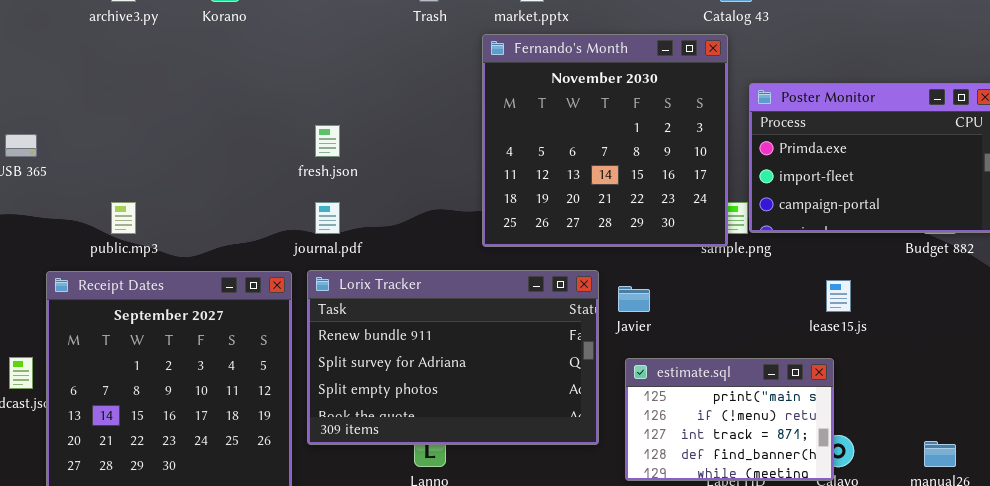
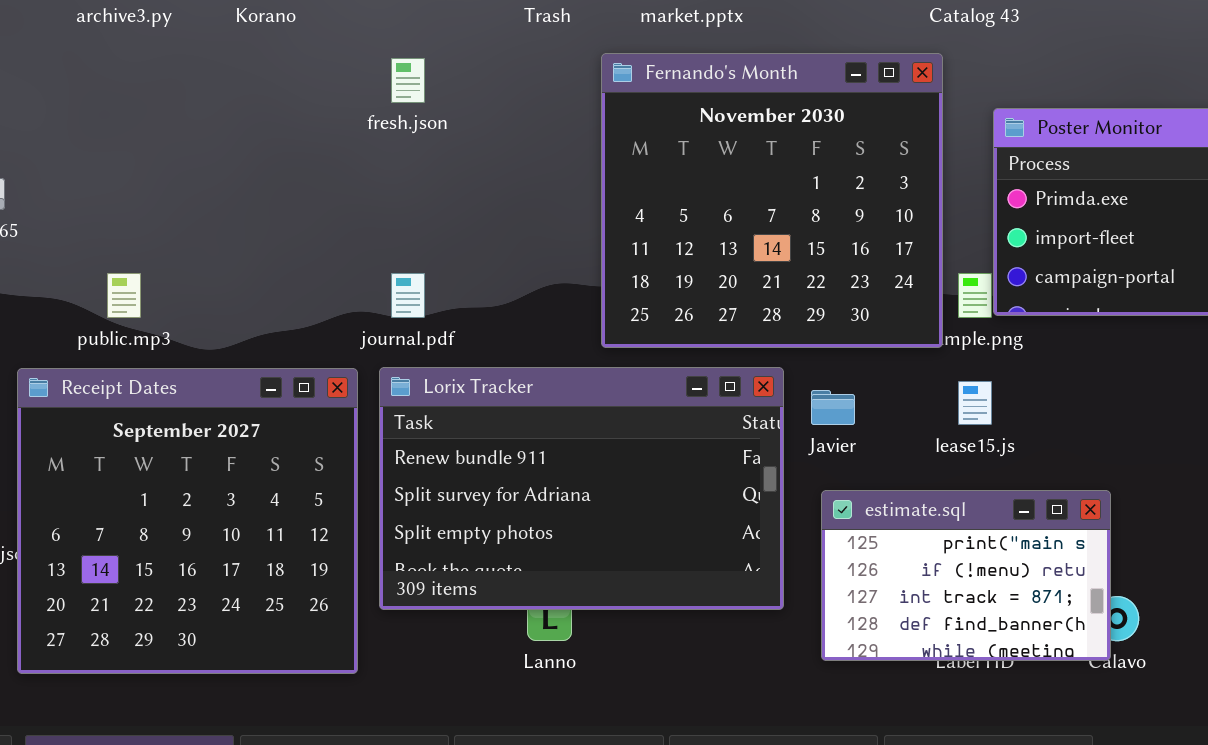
Fernando's Month: [482,34,728,247] -> [601,53,943,348], moved
fresh.json: [315,125,340,157] -> [391,58,425,103], moved
lease15.js: [826,280,851,312] -> [958,381,992,425], moved

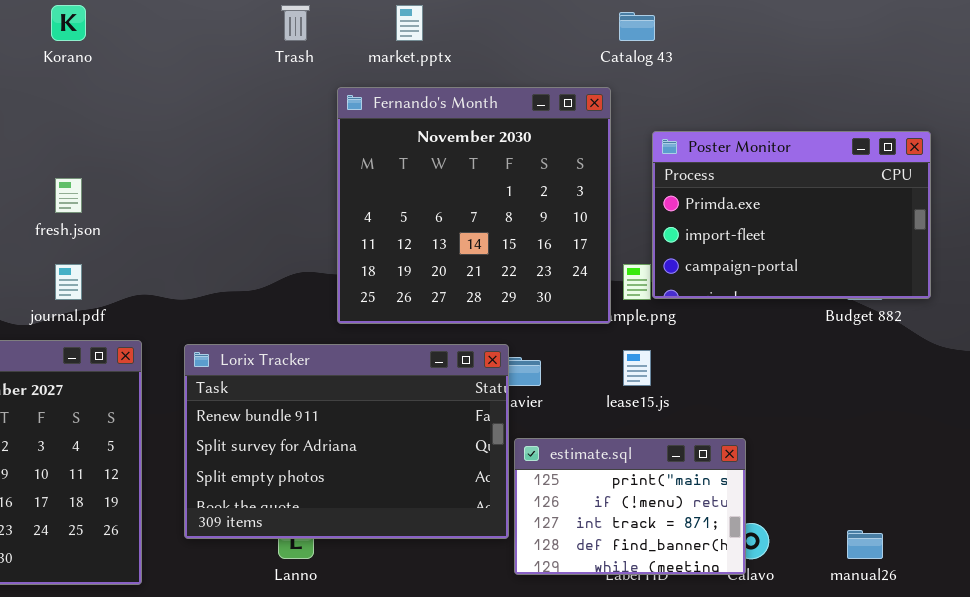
fresh.json: [391,58,425,103] -> [55,178,82,213], moved
journal.pdf: [391,273,425,318] -> [55,264,82,300], moved
Lorix Tracker: [379,367,784,610] -> [184,344,509,539], moved

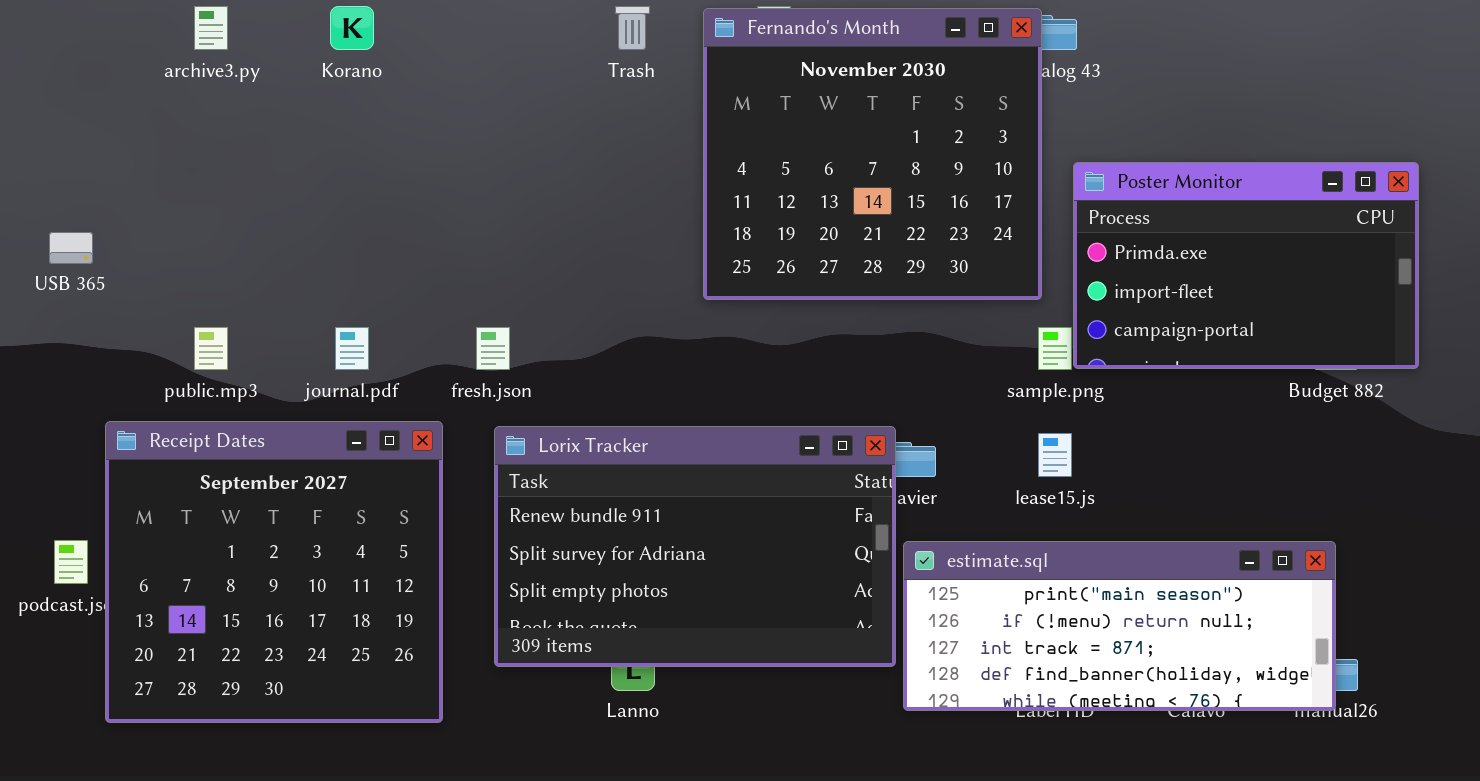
Fernando's Month: [337,87,611,324] -> [703,8,1042,300], moved
fresh.json: [55,178,82,213] -> [476,327,510,370], moved
estimate.sql: [514,438,746,575] -> [903,541,1336,711], resized

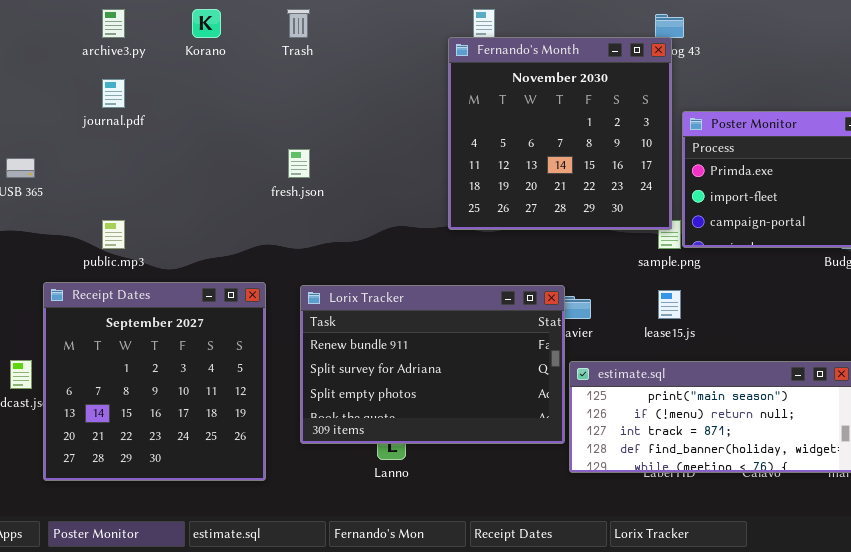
Trash: [615,6,650,50] -> [287,9,310,38], moved
Fernando's Month: [703,8,1042,300] -> [448,37,672,230], moved
journal.pdf: [335,327,369,370] -> [102,79,125,108], moved
fresh.json: [476,327,510,370] -> [288,149,310,178], moved

